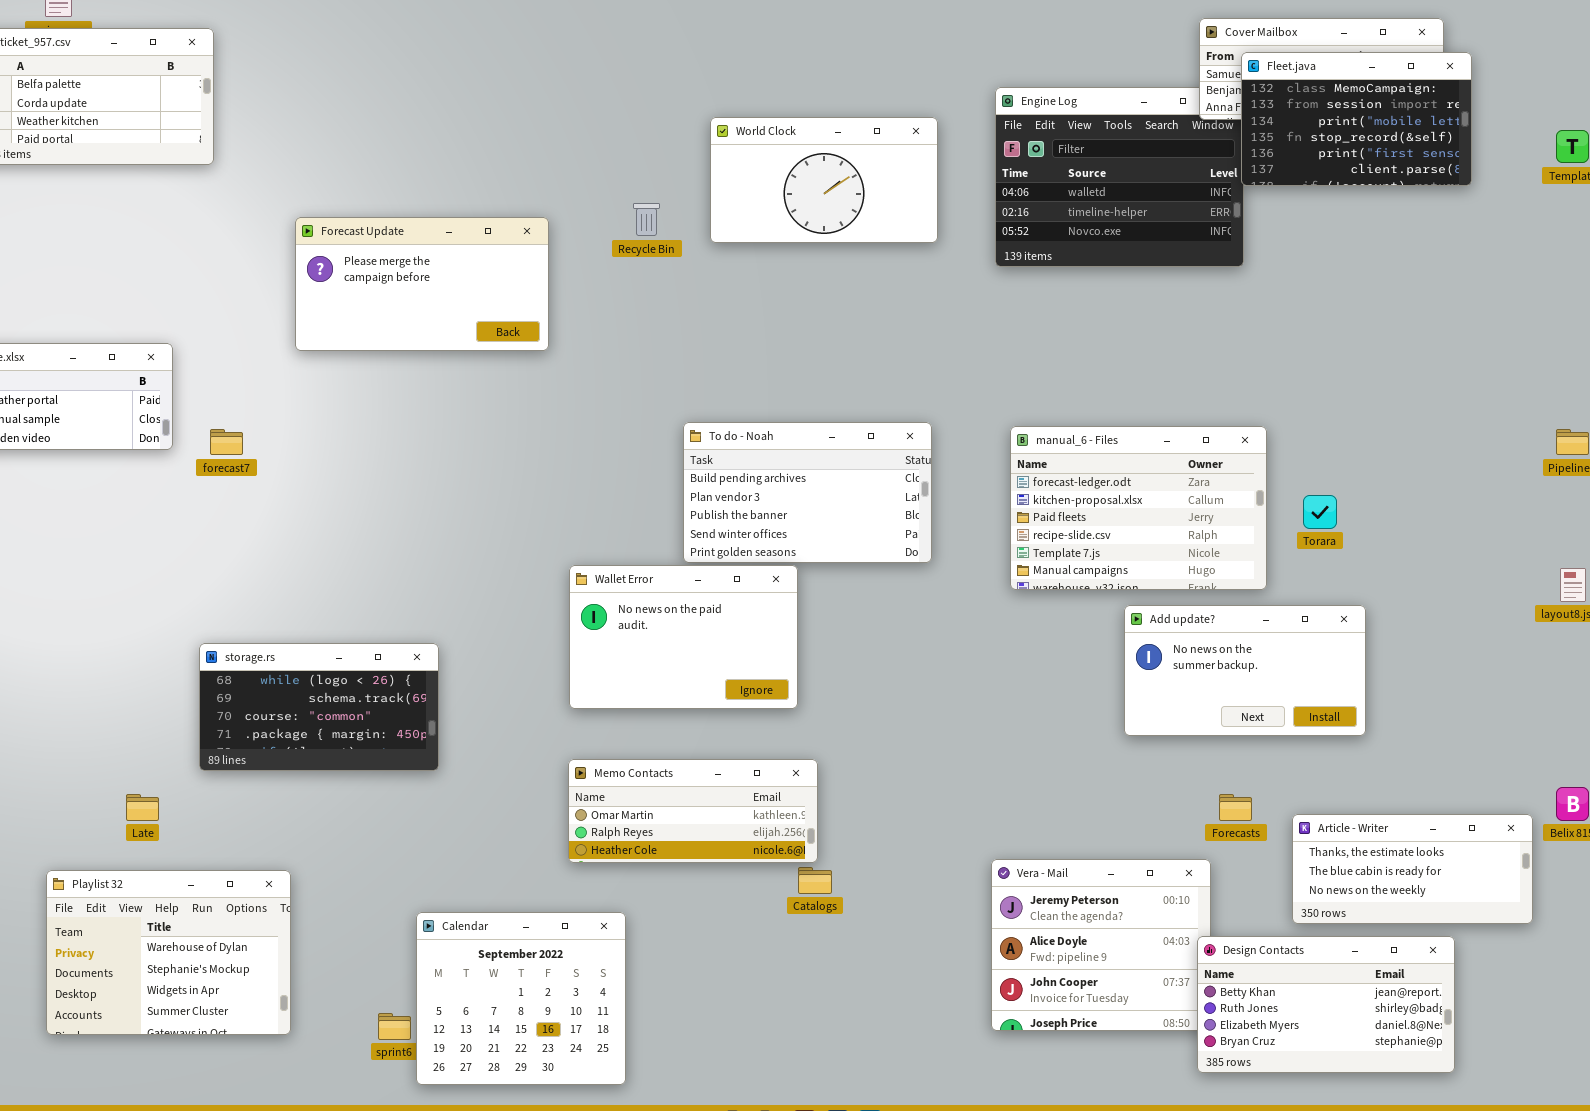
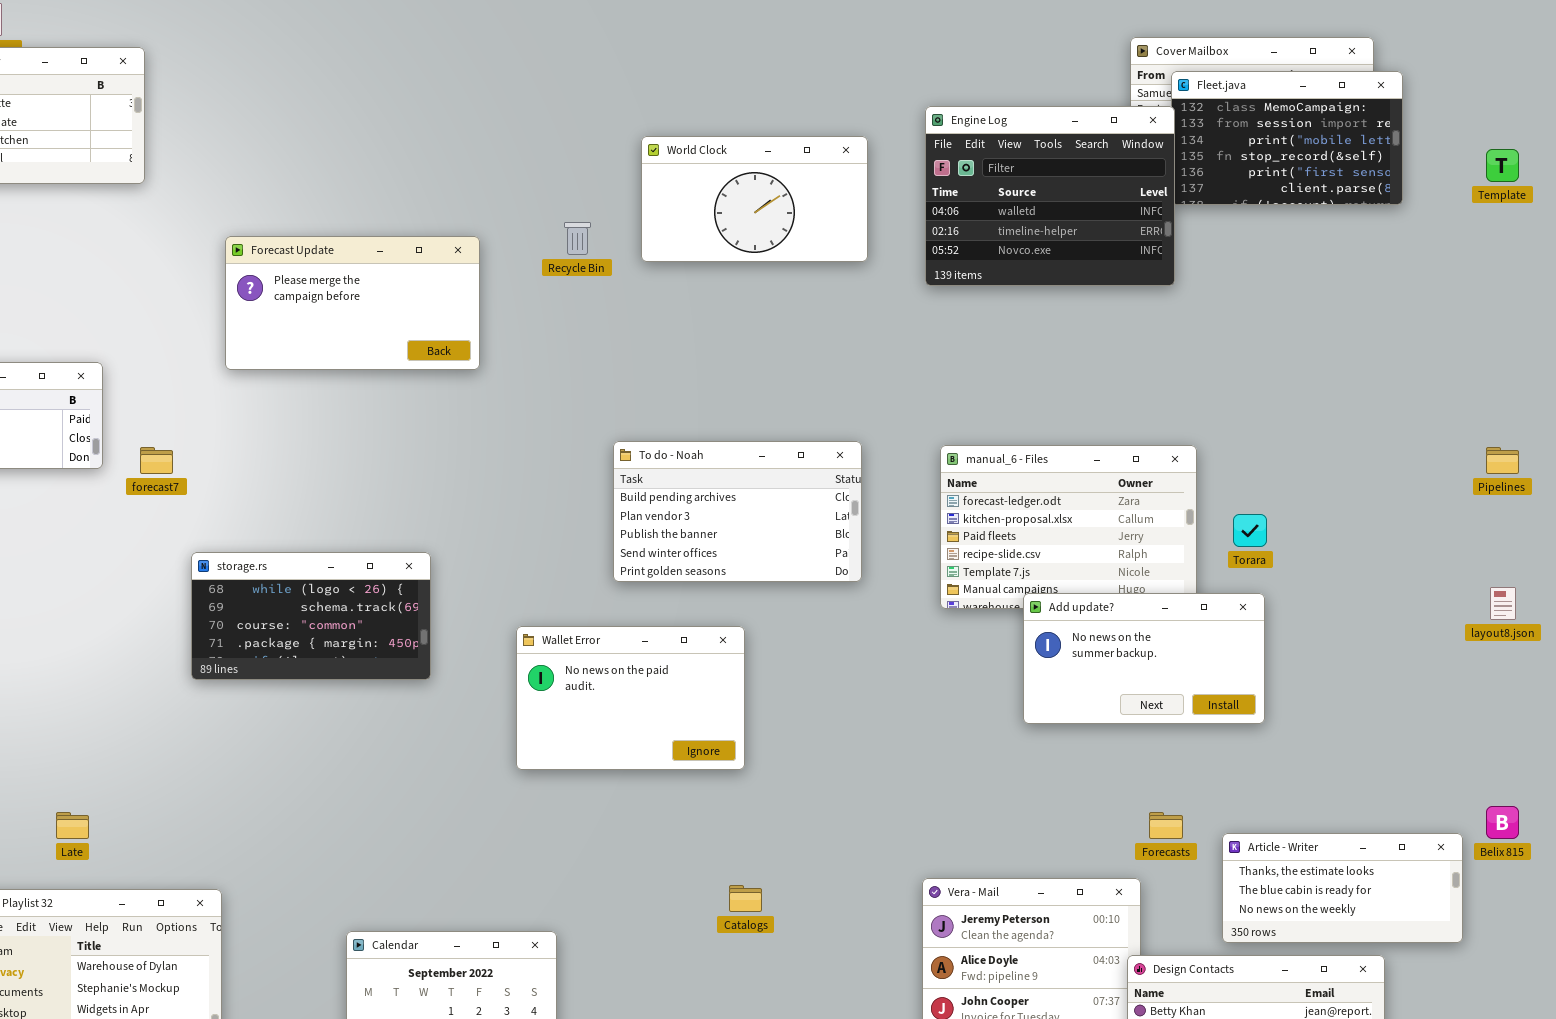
Engine Log: [995,87,1244,267] -> [925,106,1175,286], raised
Wallet Error: [569,565,798,709] -> [516,626,745,770], moved
Add update?: [1124,605,1366,736] -> [1023,593,1265,724], moved
storage.rs: [199,643,439,771] -> [191,552,431,680], moved
Memo Contacts: [568,759,818,863] -> none, closed

